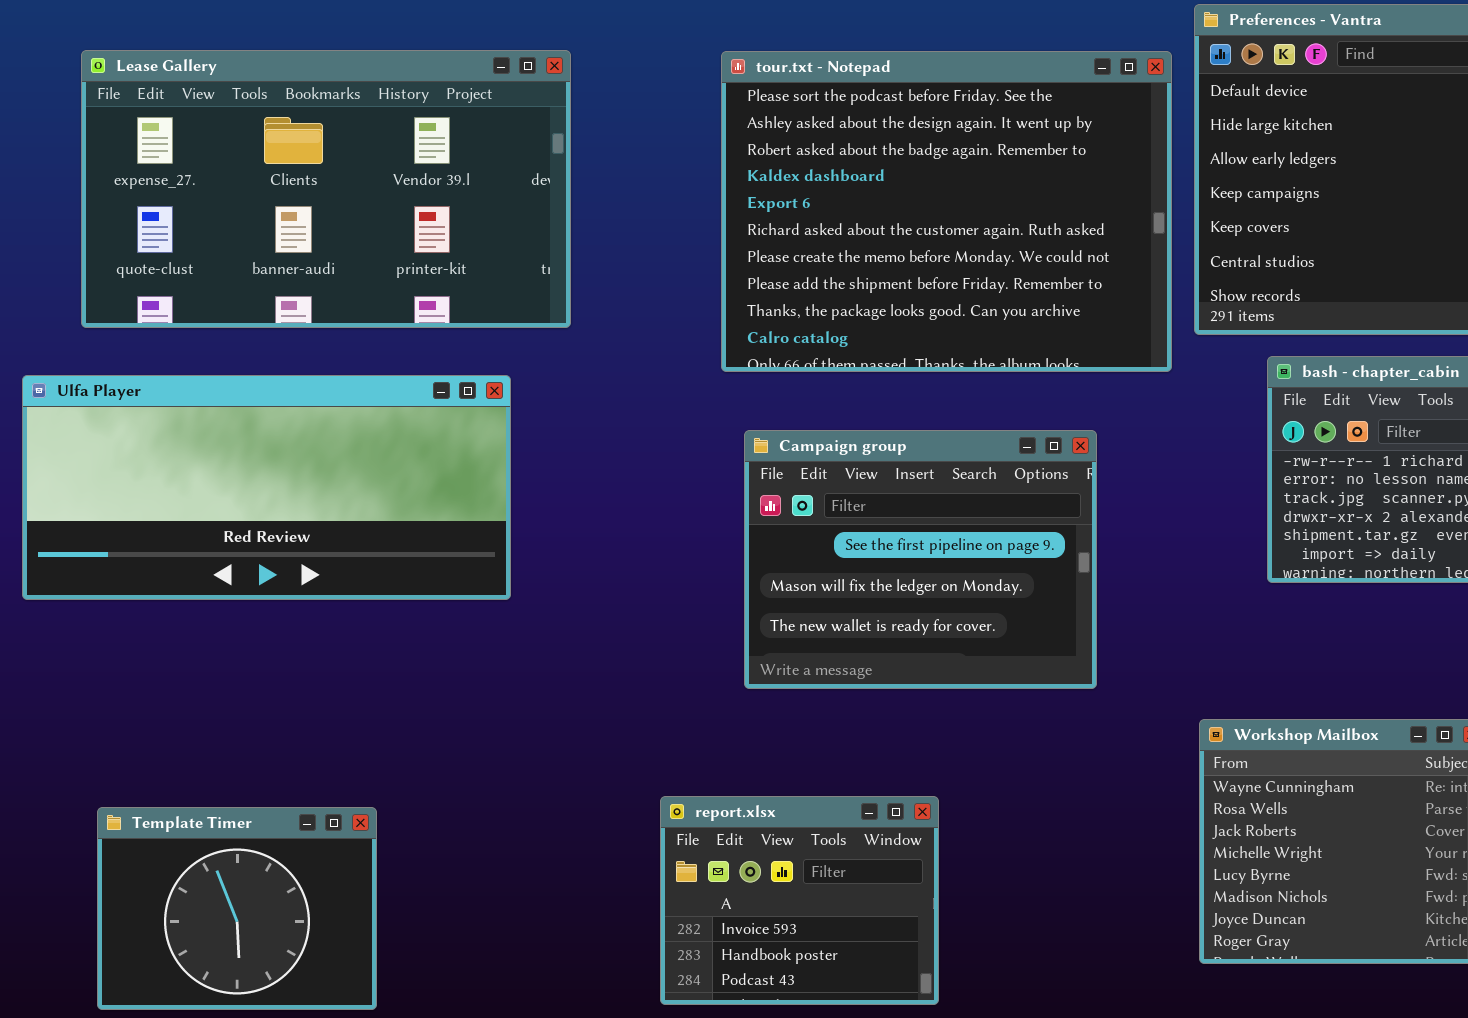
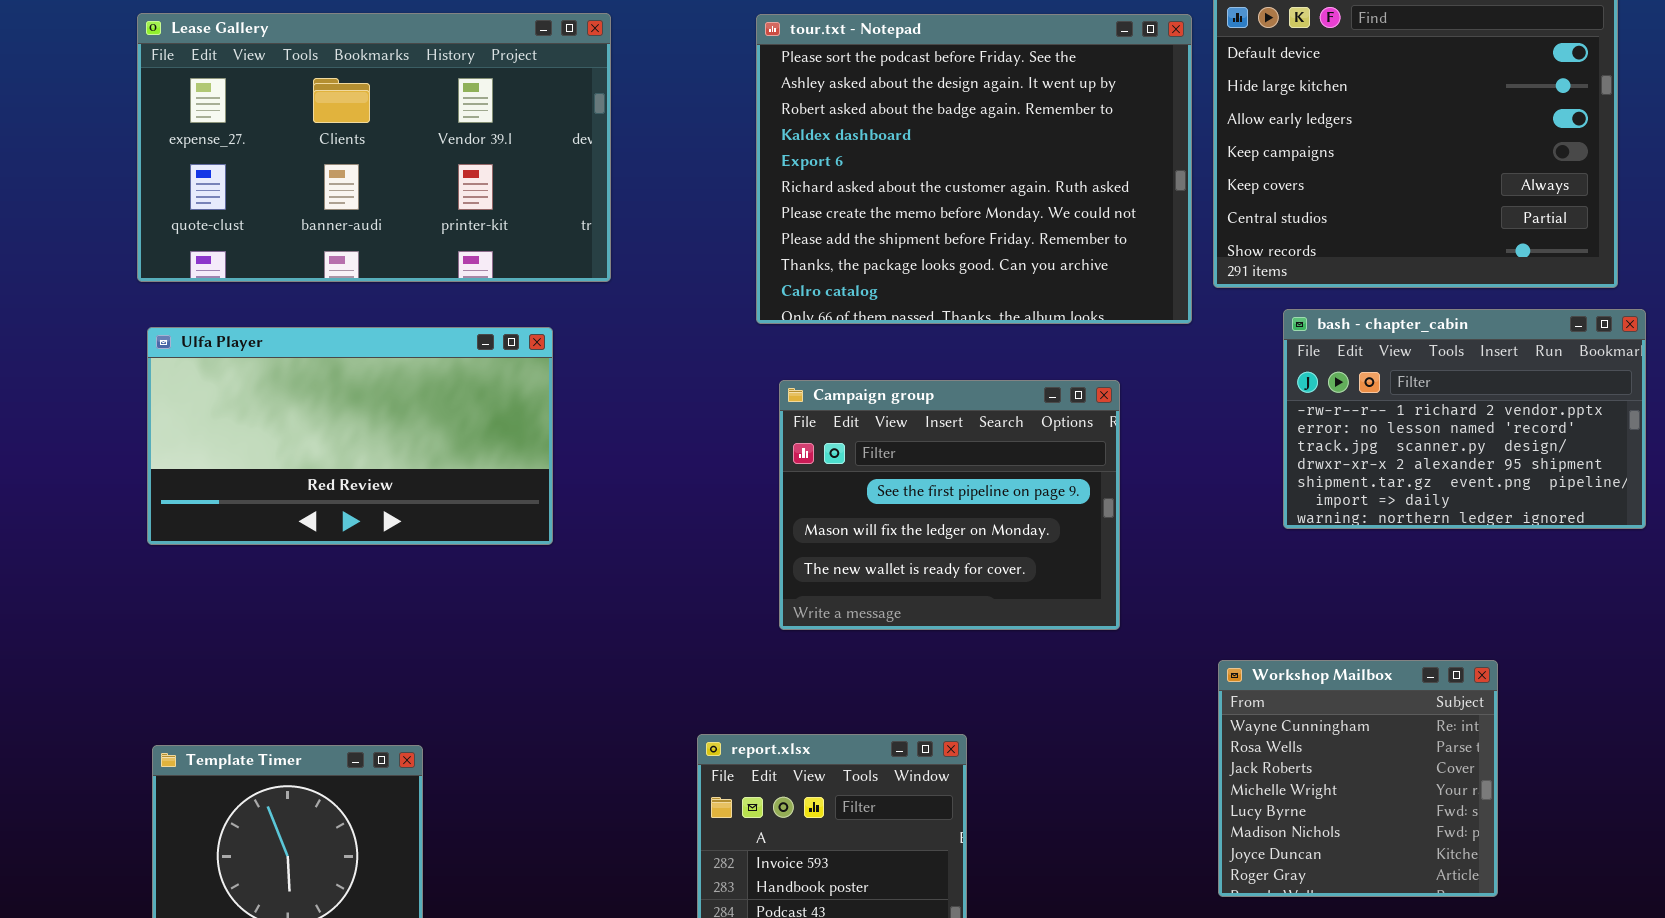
Ulfa Player: [22,375,511,600] -> [147,327,553,545], resized

